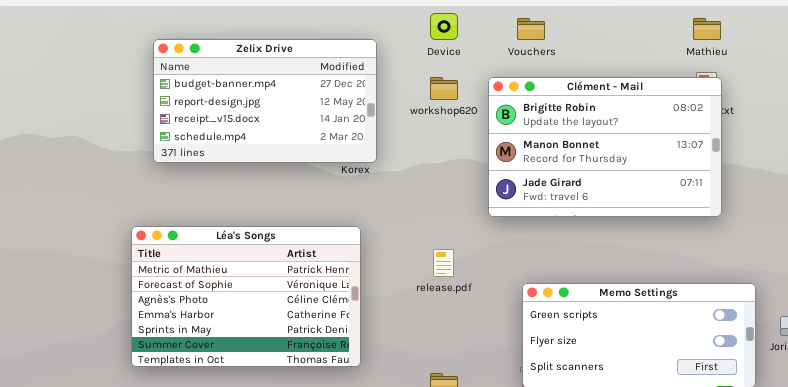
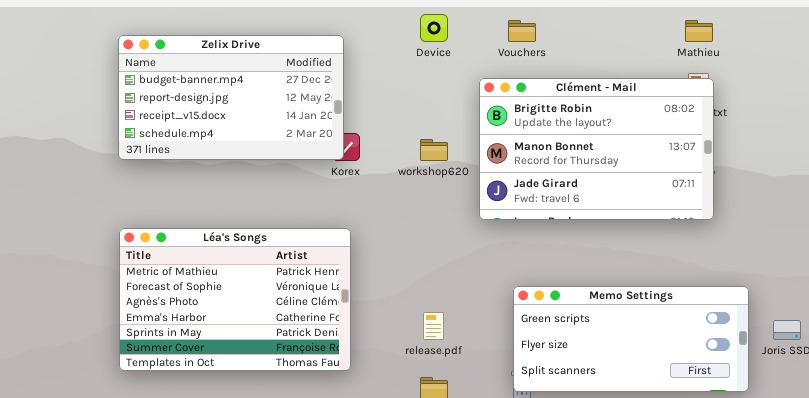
Zelix Drive: [153,39,377,163] -> [118,35,344,160], moved
workshop620: [430,77,458,100] -> [420,139,448,161], moved
release.pdf: [433,249,454,277] -> [423,312,444,340], moved

